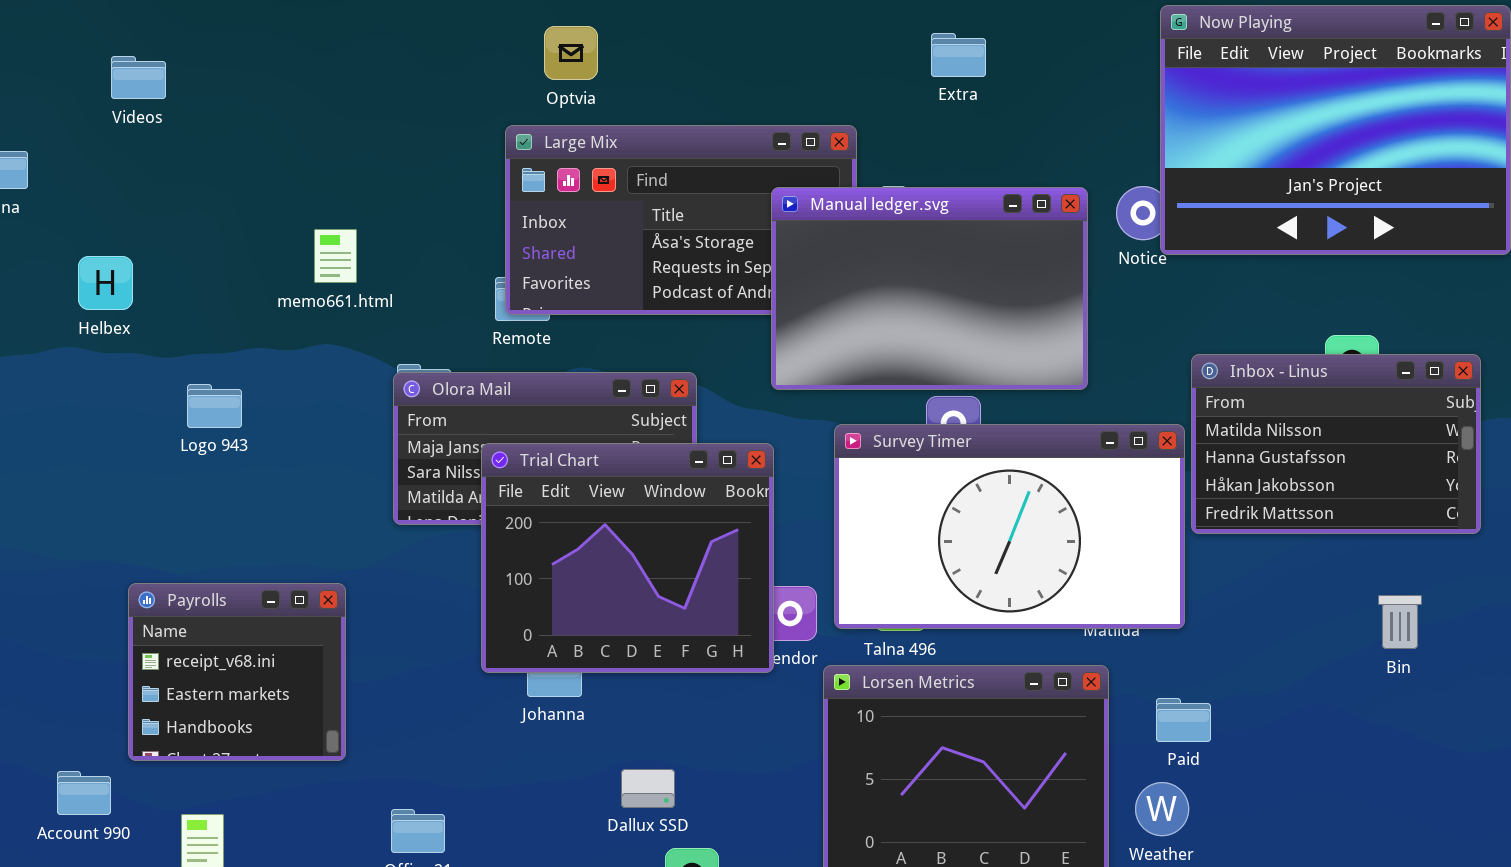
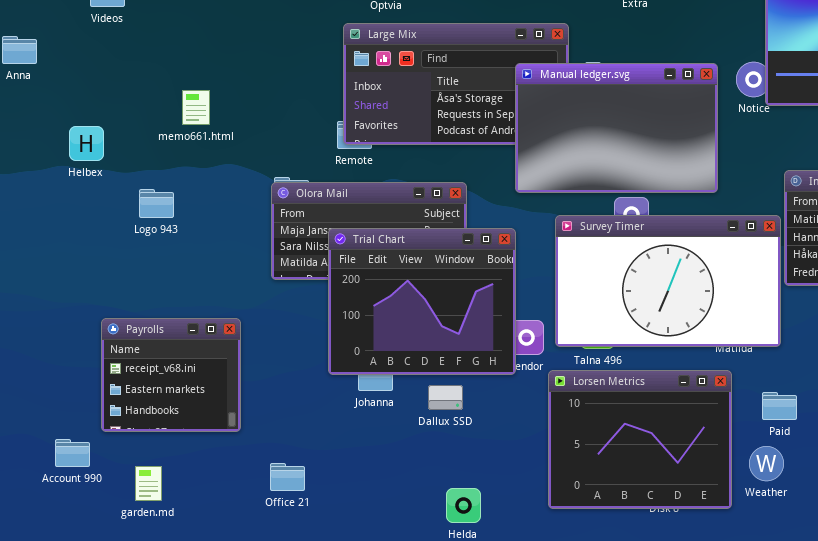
memo661.html: [314,229,357,283] -> [182,90,210,125], moved
Helbex: [78,256,133,310] -> [69,126,104,161], moved
Dallux SSD: [621,769,675,808] -> [428,385,463,410], moved

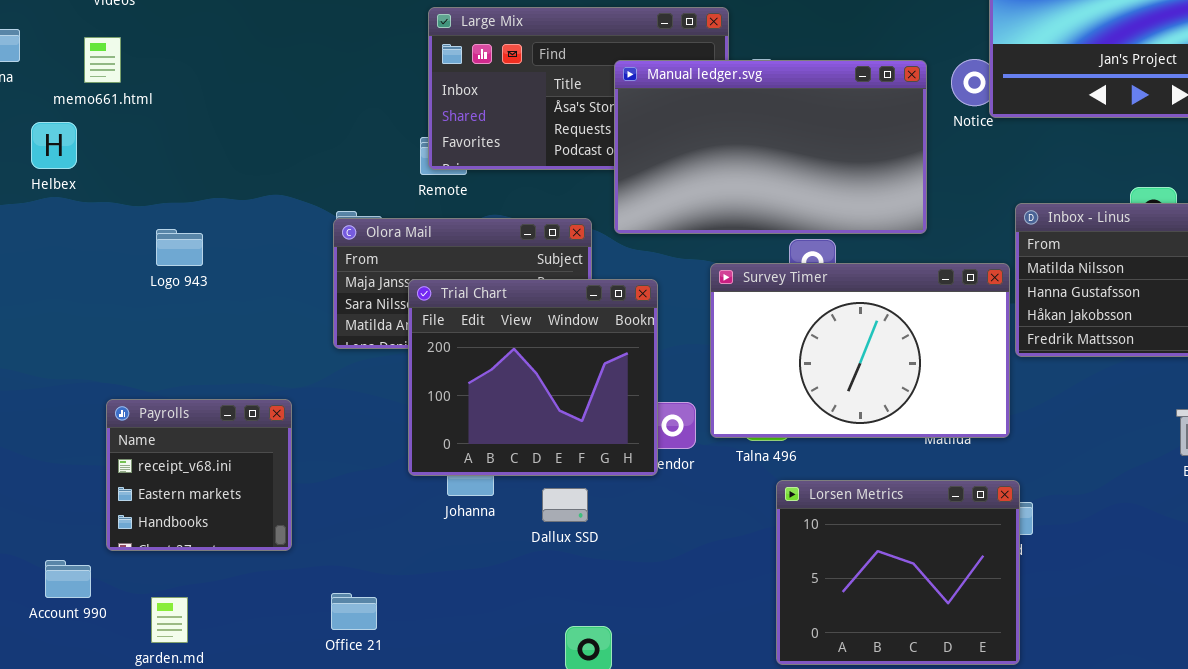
Manual ledger.svg: [515,63,718,193] -> [614,60,927,234], resized
memo661.html: [182,90,210,125] -> [84,37,121,83], moved
Helbex: [69,126,104,161] -> [31,122,77,169], moved
Lorsen Metrics: [548,370,732,509] -> [776,480,1020,665], moved

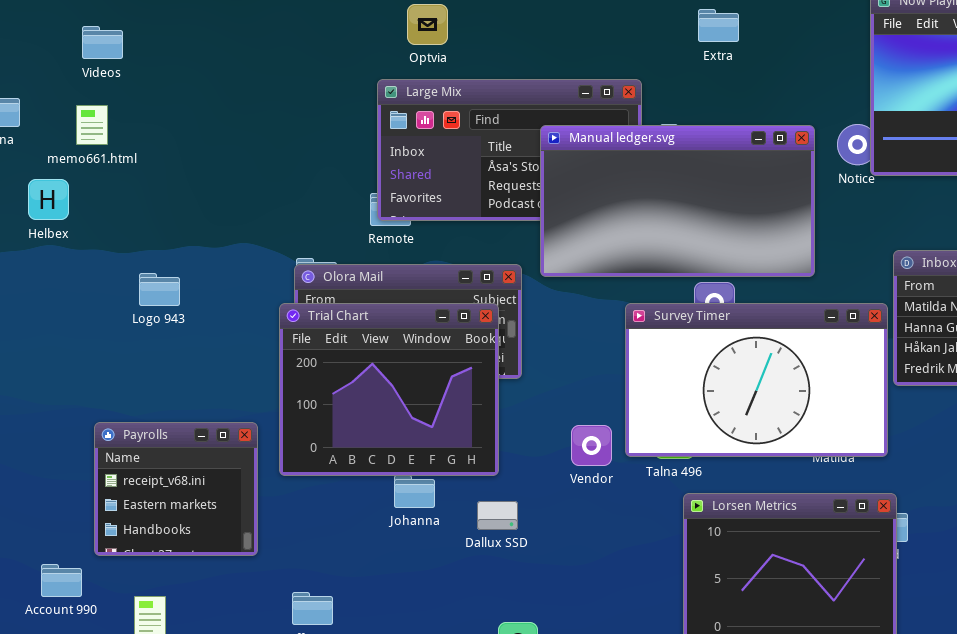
Trial Chart: [408,279,658,476] -> [279,303,499,476], moved

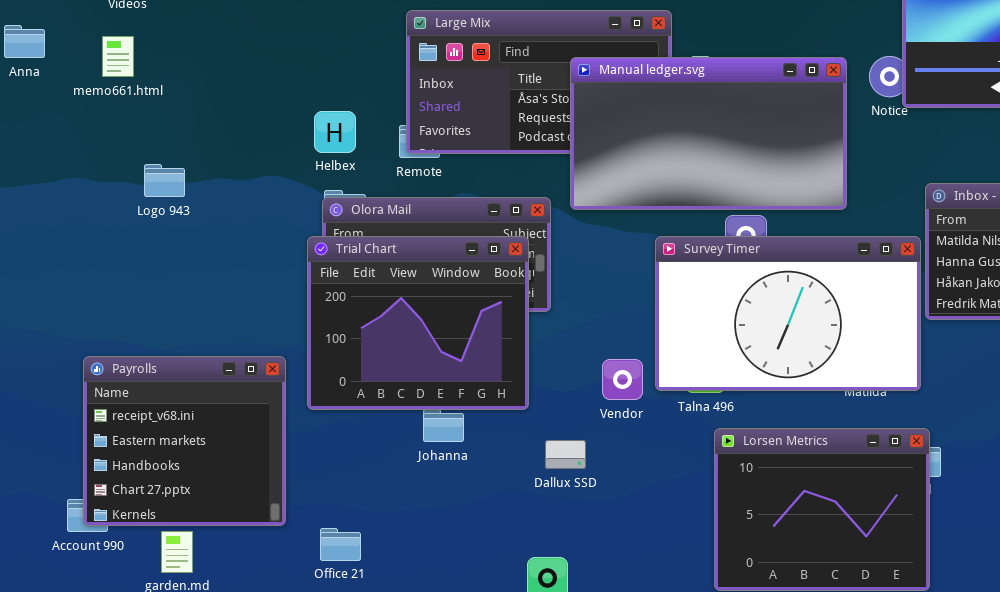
Helbex: [28,179,69,220] -> [314,111,356,153], moved
Logo 943: [139,273,180,306] -> [144,164,185,197], moved
Payrolls: [94,422,258,556] -> [83,356,286,526], resized
Dallux SSD: [477,501,518,530] -> [545,440,586,469], moved

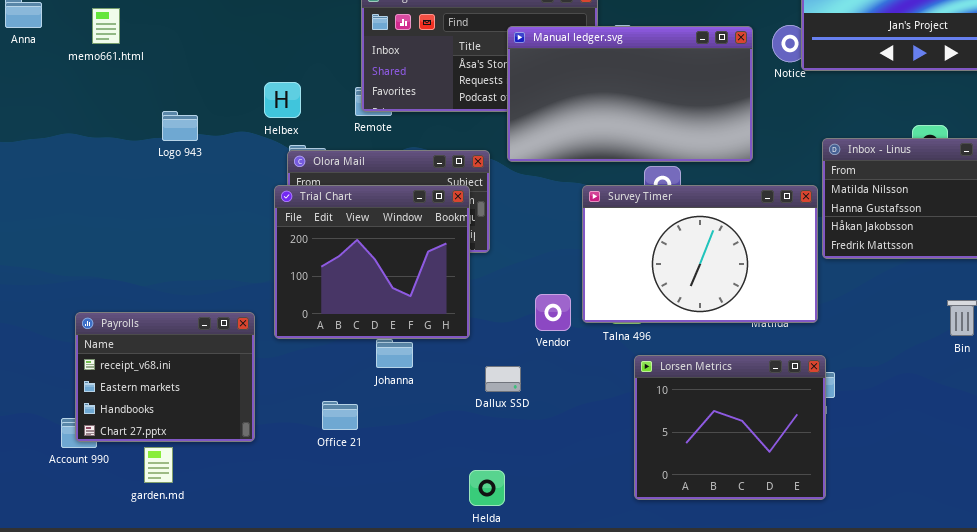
Helbex: [314,111,356,153] -> [264,82,301,118], moved
Logo 943: [144,164,185,197] -> [162,111,198,141], moved
Payrolls: [83,356,286,526] -> [75,312,255,442], resized
Office 21: [320,528,361,561] -> [322,401,358,430], moved

